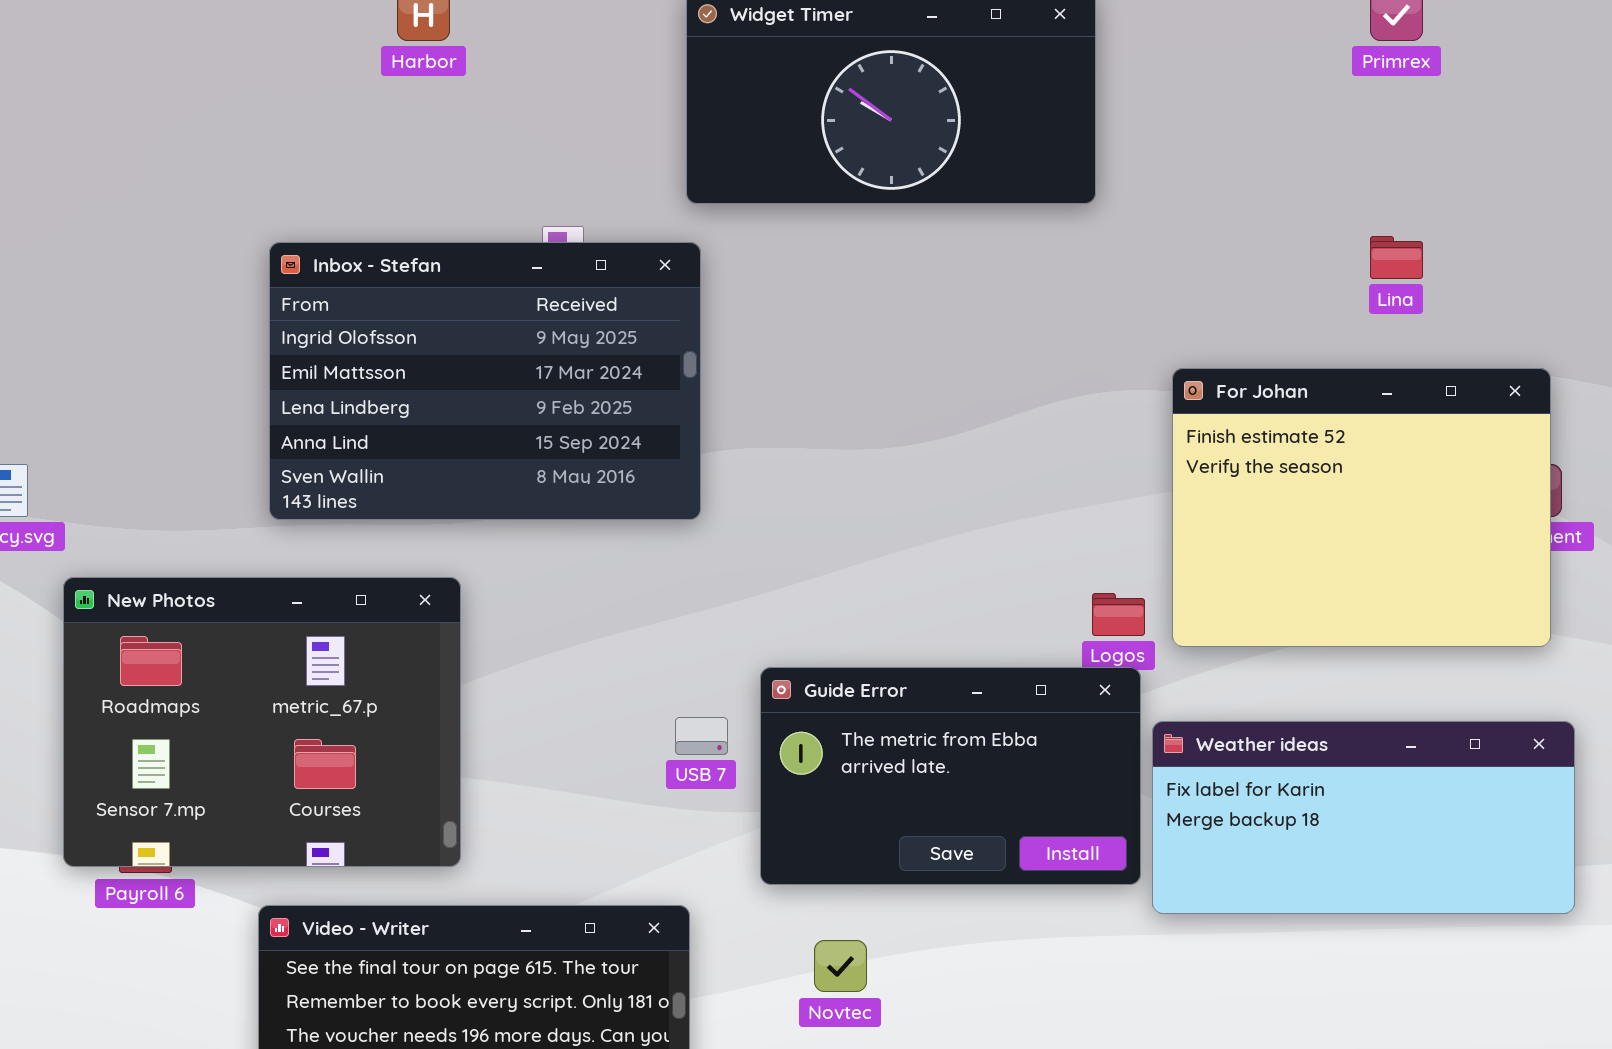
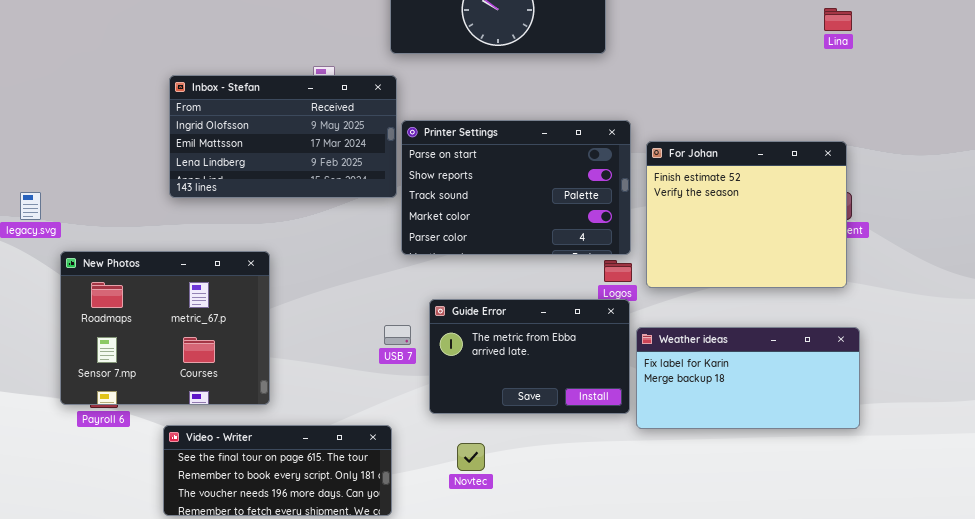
Lina: [1370,236,1423,279] -> [824,8,852,31], moved
Inbox - Stefan: [269,242,701,520] -> [169,75,397,198], resized
Printer Settings: none -> [401,120,631,255], opened

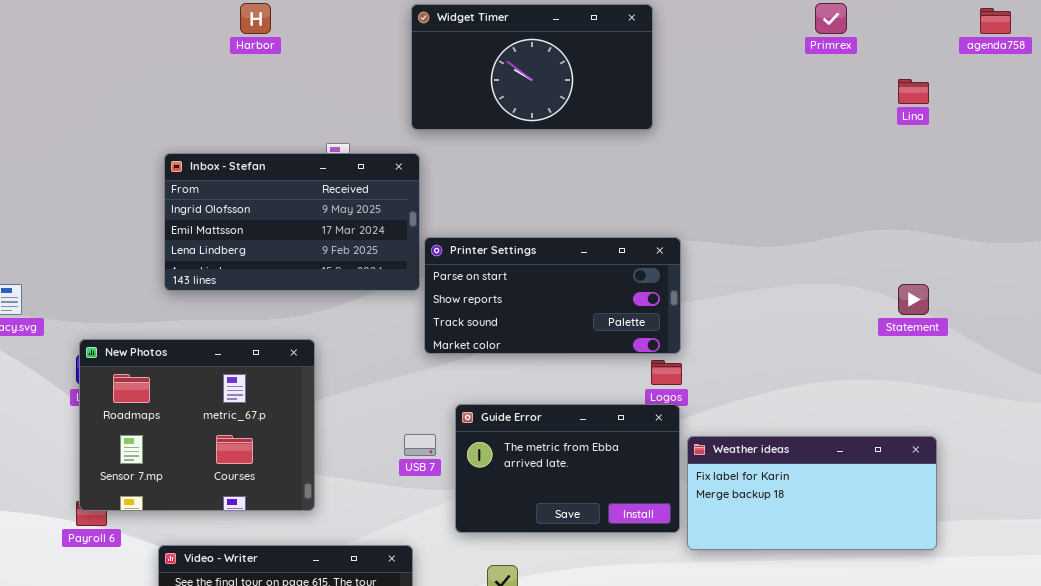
Printer Settings: [401,120,631,255] -> [424,237,681,354], resized
For Johan: [646,141,847,288] -> none, closed
New Photos: [60,251,270,405] -> [79,339,315,511], moved

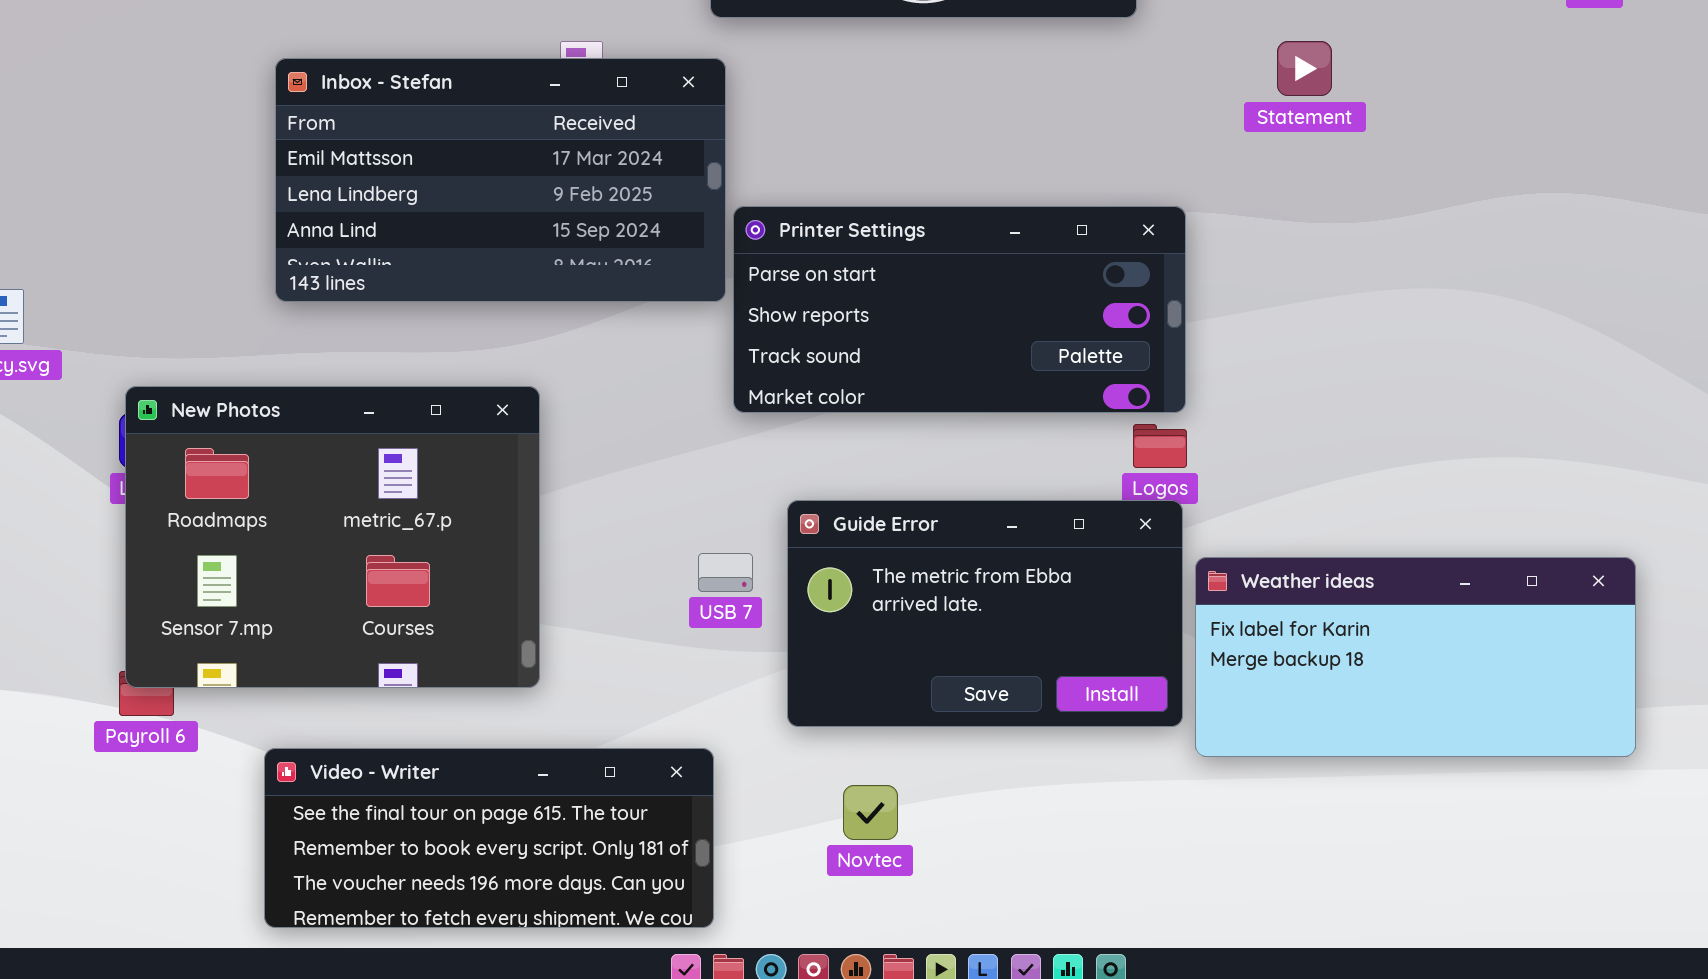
Inbox - Stefan: [164,153,420,291] -> [275,58,726,302], scrolled down 1 row
Statement: [898,284,929,315] -> [1277,41,1332,96], moved

